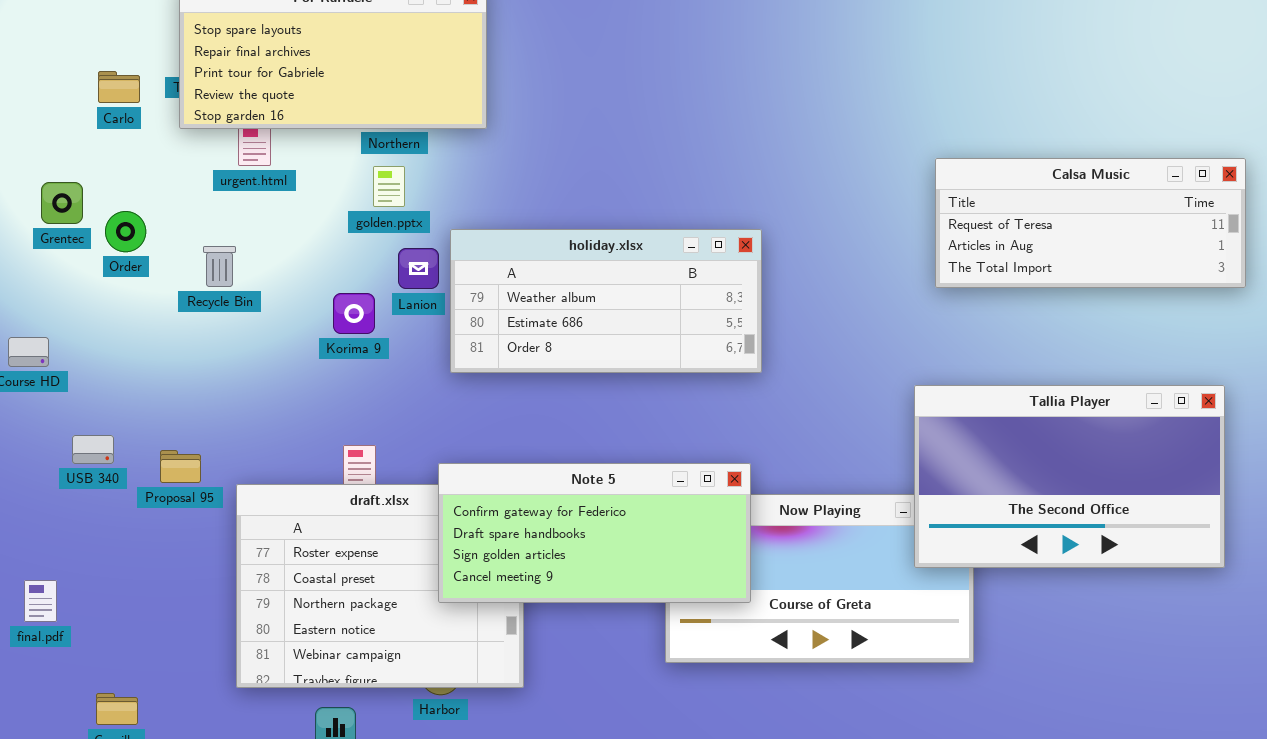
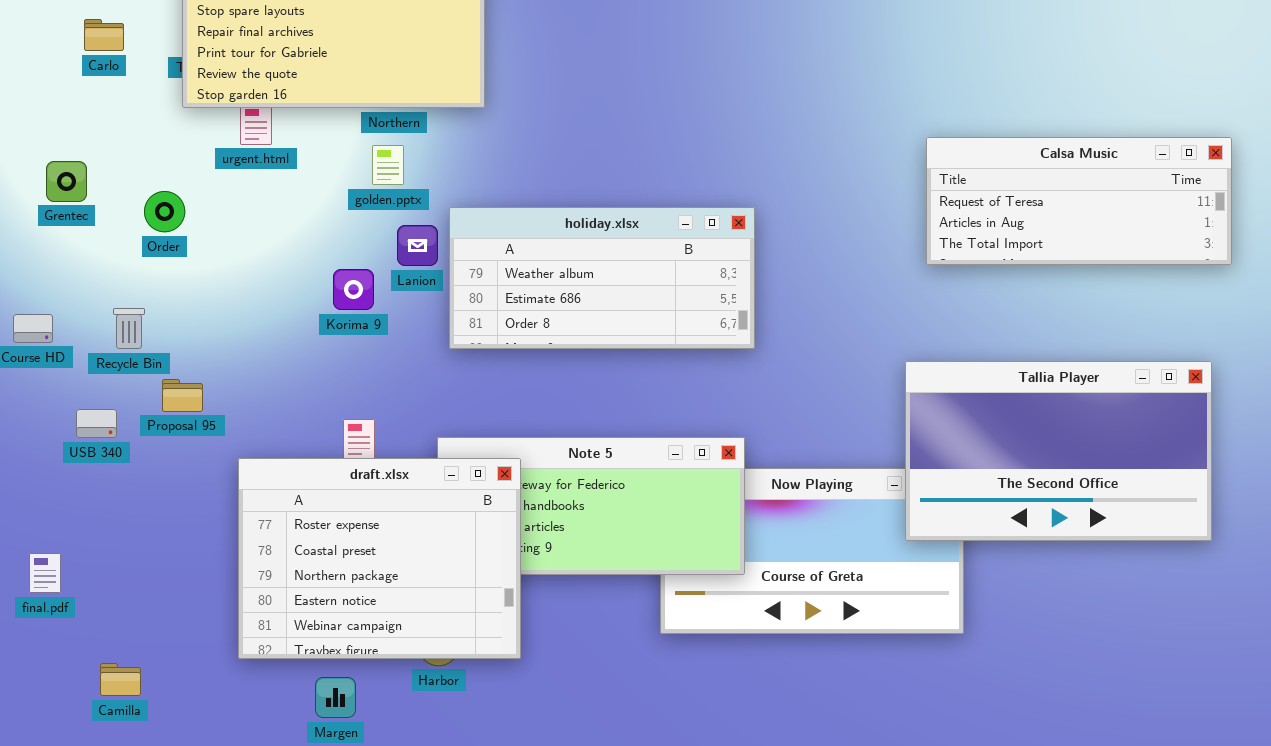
Carlo: [98,71,140,103] -> [84,19,124,51], moved
Order: [105,211,146,252] -> [144,191,185,232], moved
Recycle Bin: [203,246,236,287] -> [113,308,145,349], moved
Proposal 95: [160,450,201,483] -> [162,379,203,412], moved
draft.xlsx: [236,484,524,688] -> [238,458,521,659], raised

